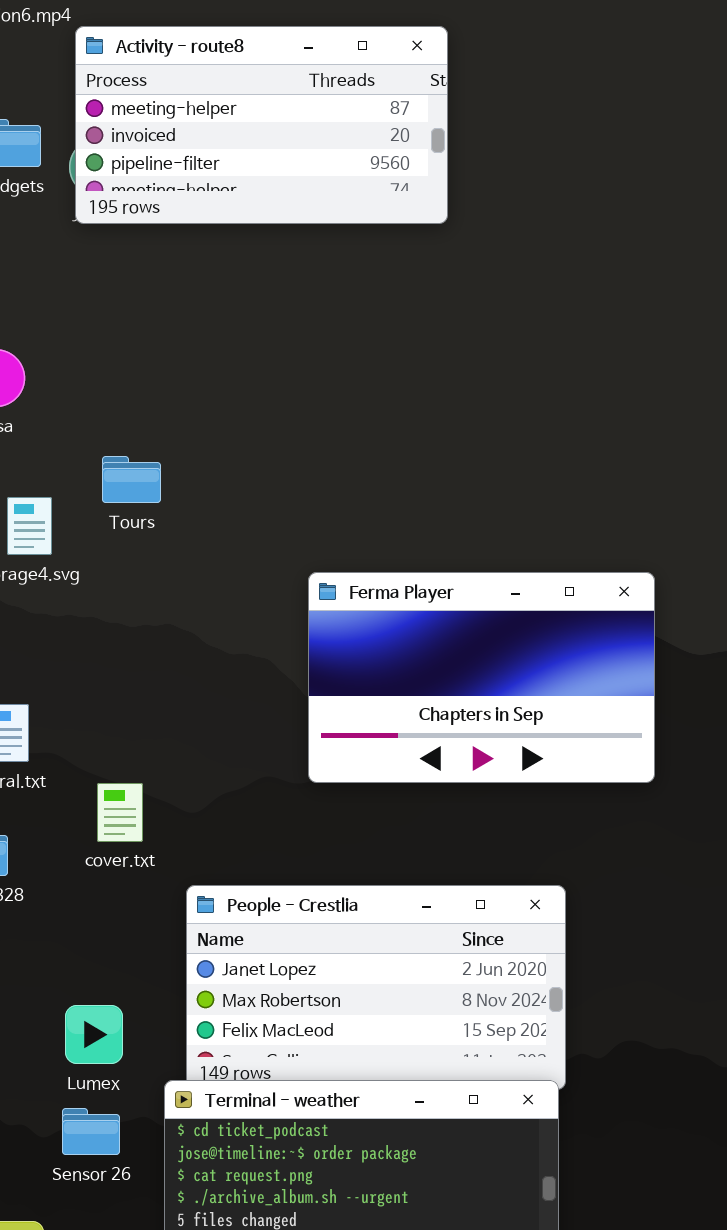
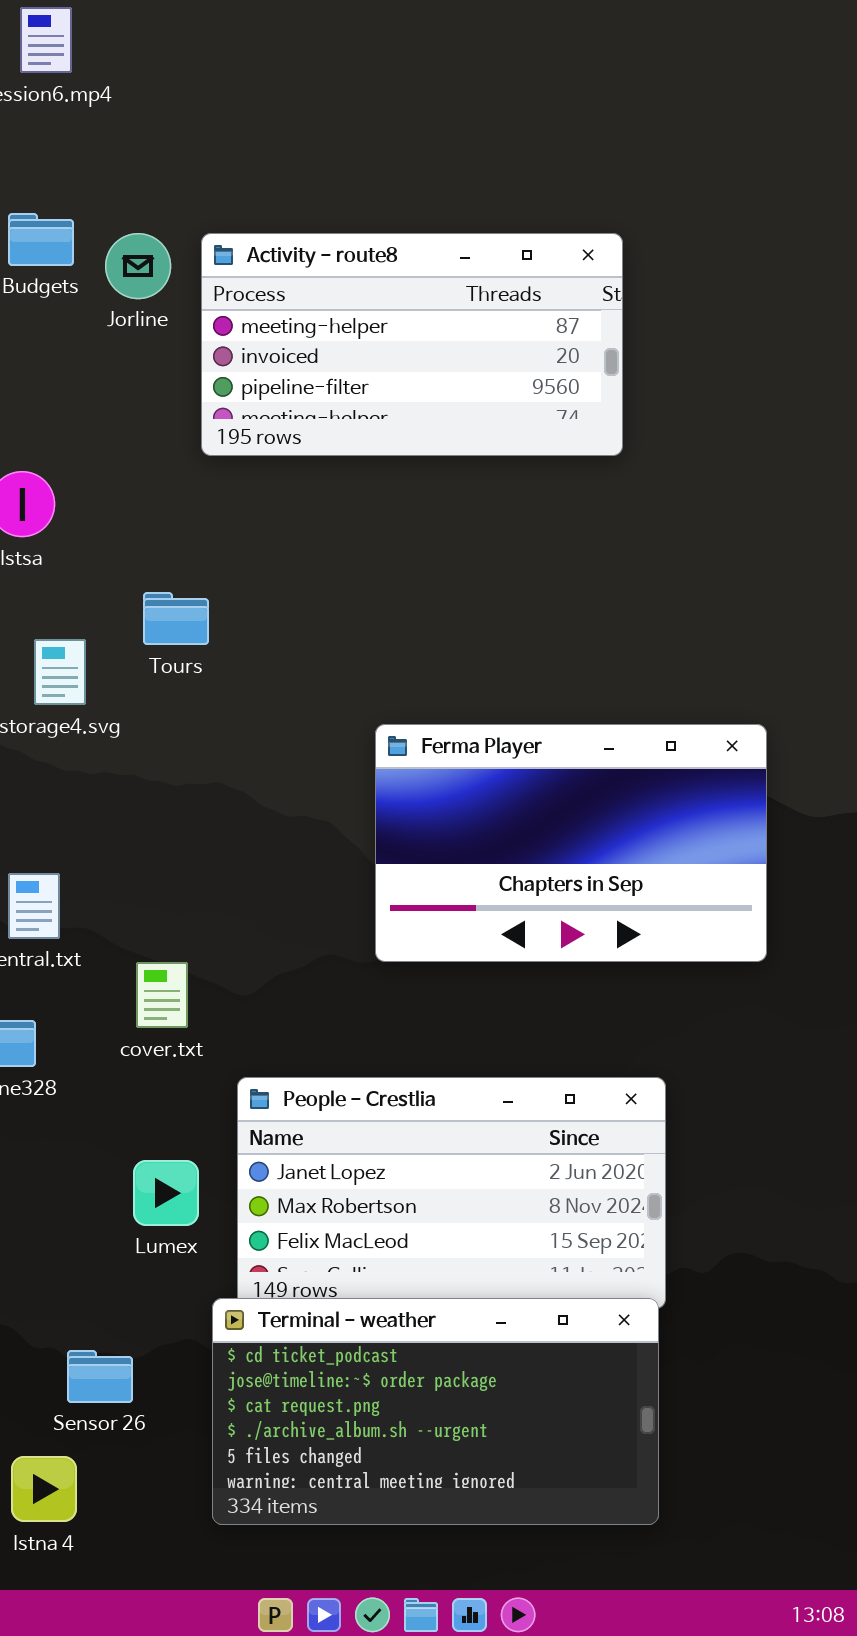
Activity - route8: [75,26,448,224] -> [201,233,623,456], moved
Lumex: [65,1005,123,1064] -> [133,1160,199,1226], moved
Sensor 26: [62,1108,120,1155] -> [67,1350,133,1403], moved

